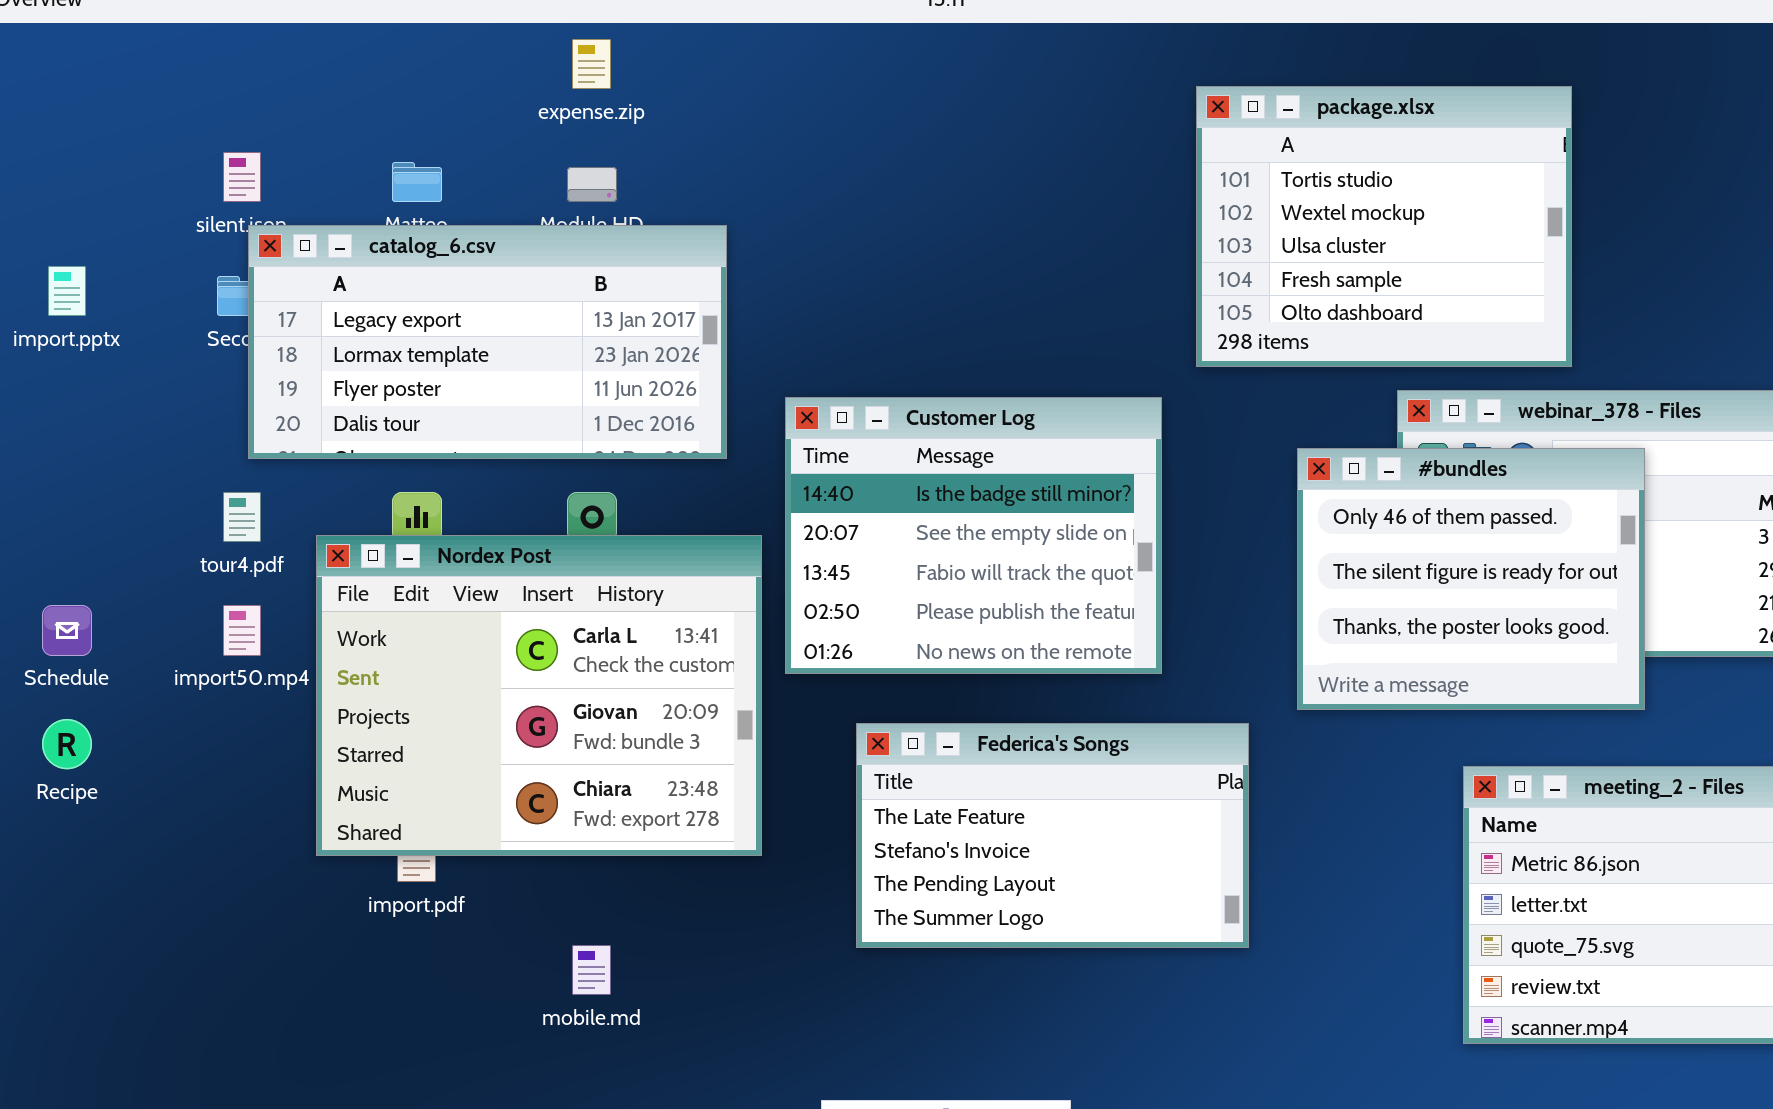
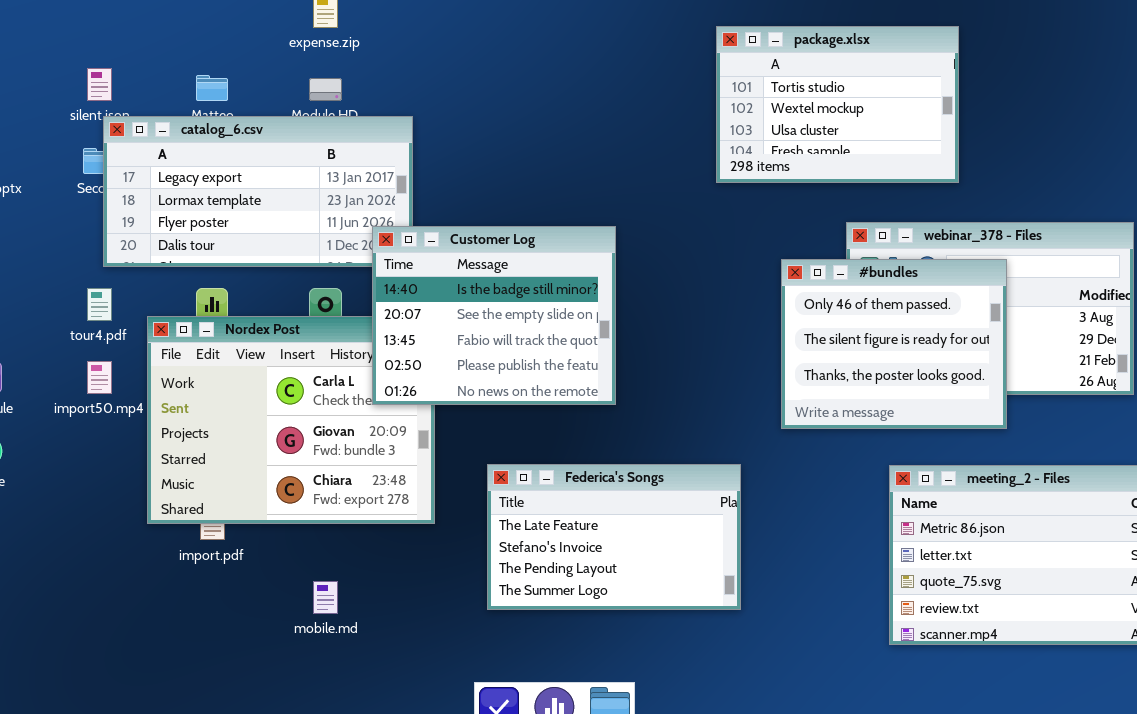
package.xlsx: [1196,86,1572,367] -> [716,26,959,183], resized
Customer Log: [785,397,1162,674] -> [372,226,616,405], moved
Federica's Songs: [856,723,1249,948] -> [487,464,741,610], moved

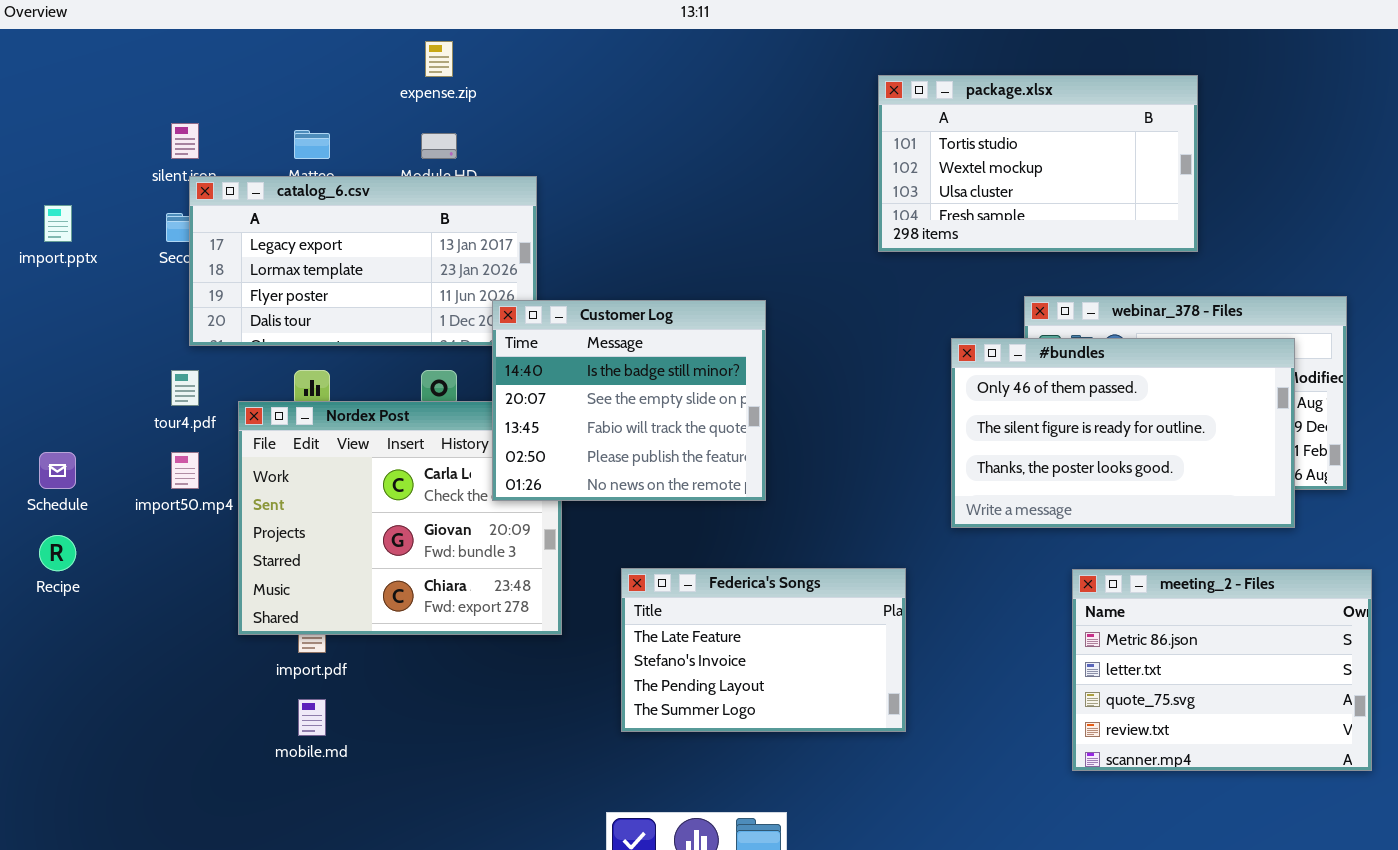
package.xlsx: [716,26,959,183] -> [878,75,1198,252], resized
#bundles: [781,259,1007,429] -> [951,338,1295,528], resized
mobile.md: [313,581,338,614] -> [298,699,326,736], moved

